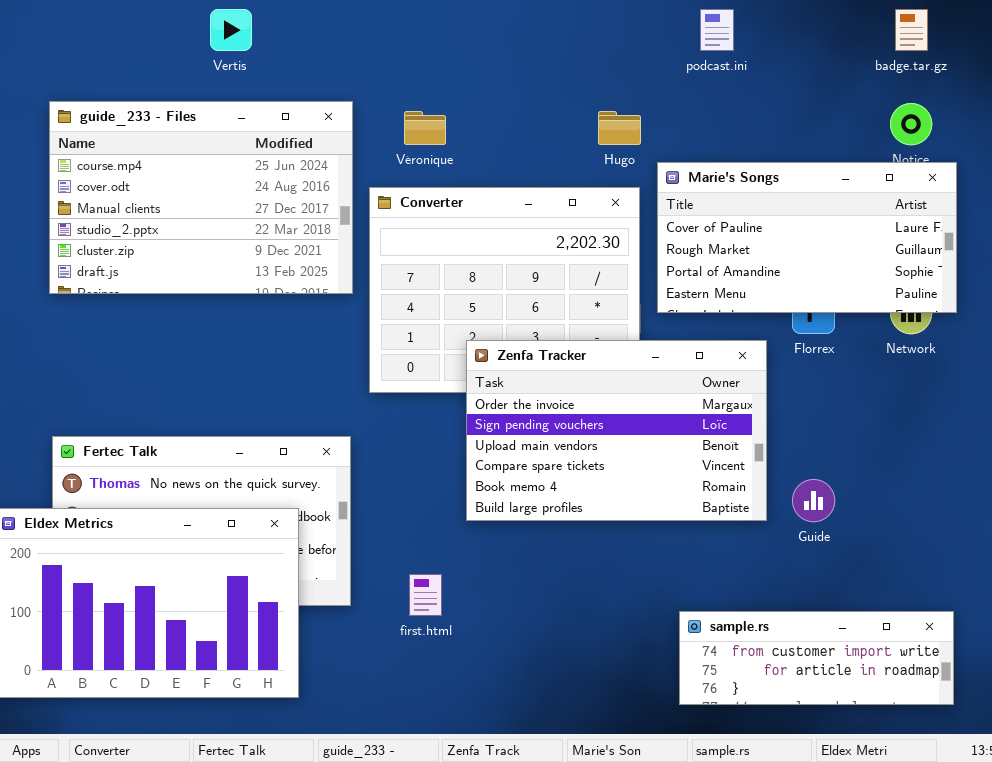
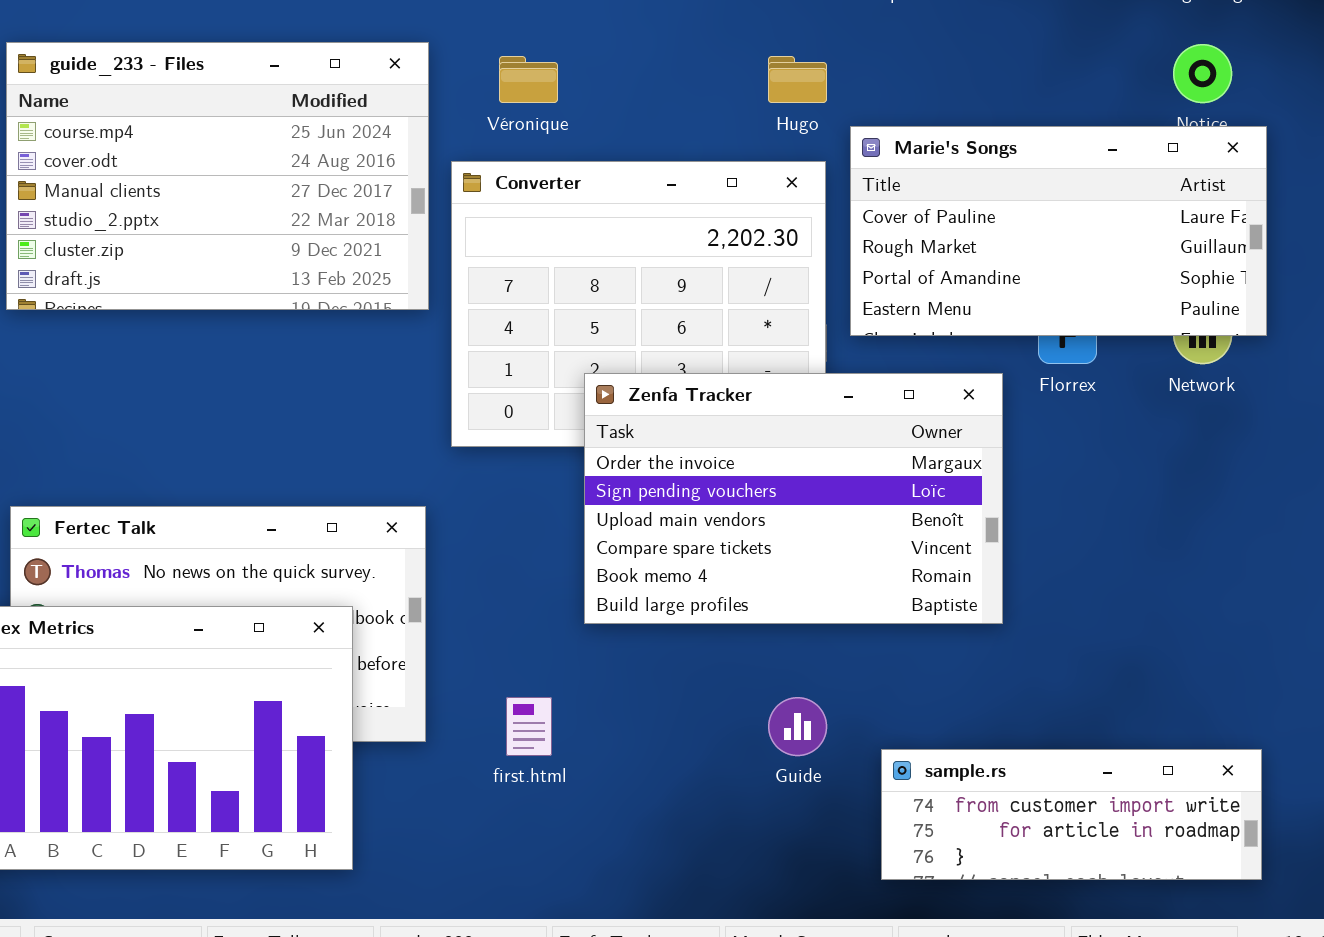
Guide: [792,479,835,522] -> [768,697,827,756], moved

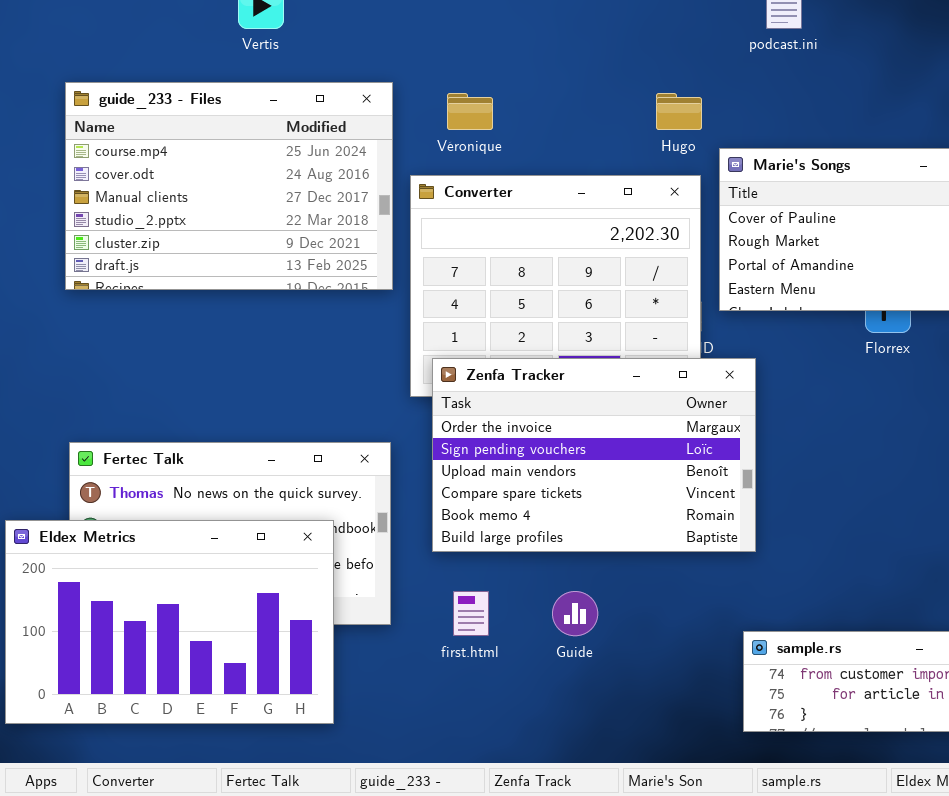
Zenfa Tracker: [584,373,1003,624] -> [432,358,756,552], moved
Guide: [768,697,827,756] -> [552,591,598,636], moved

